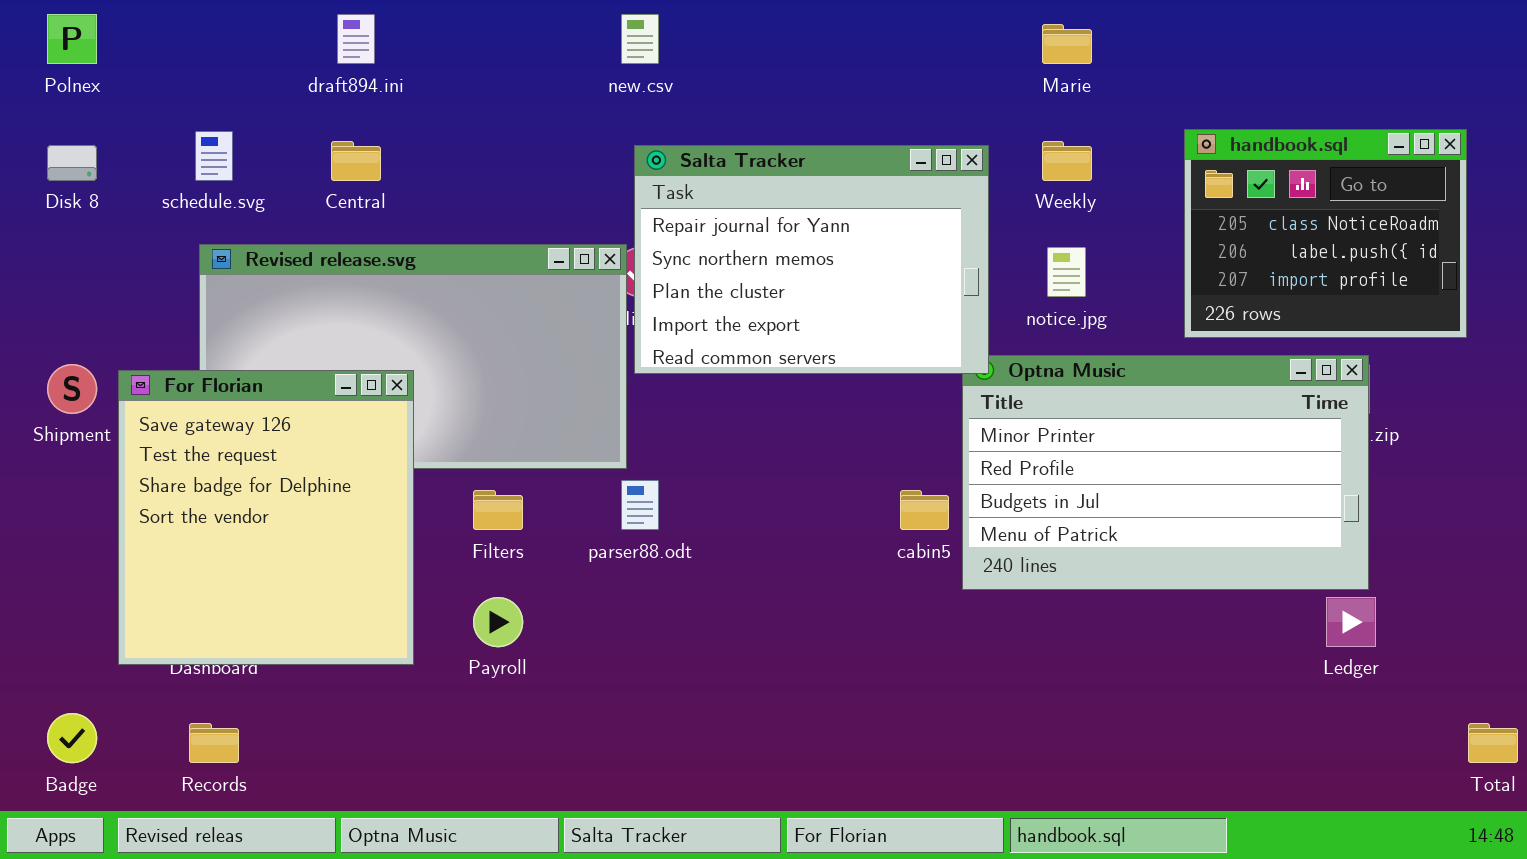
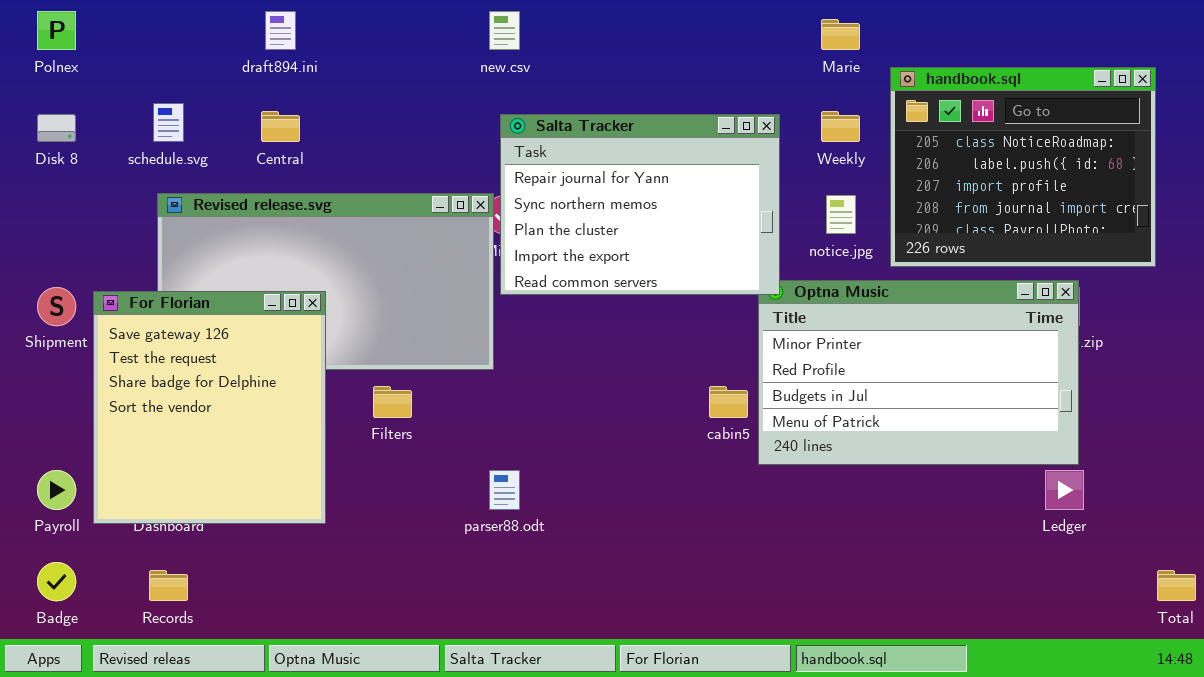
handbook.sql: [1184,129,1467,338] -> [890,67,1156,267], resized
parser88.odt: [621,480,659,530] -> [489,470,520,510], moved
Payroll: [473,597,523,647] -> [37,470,76,510], moved

